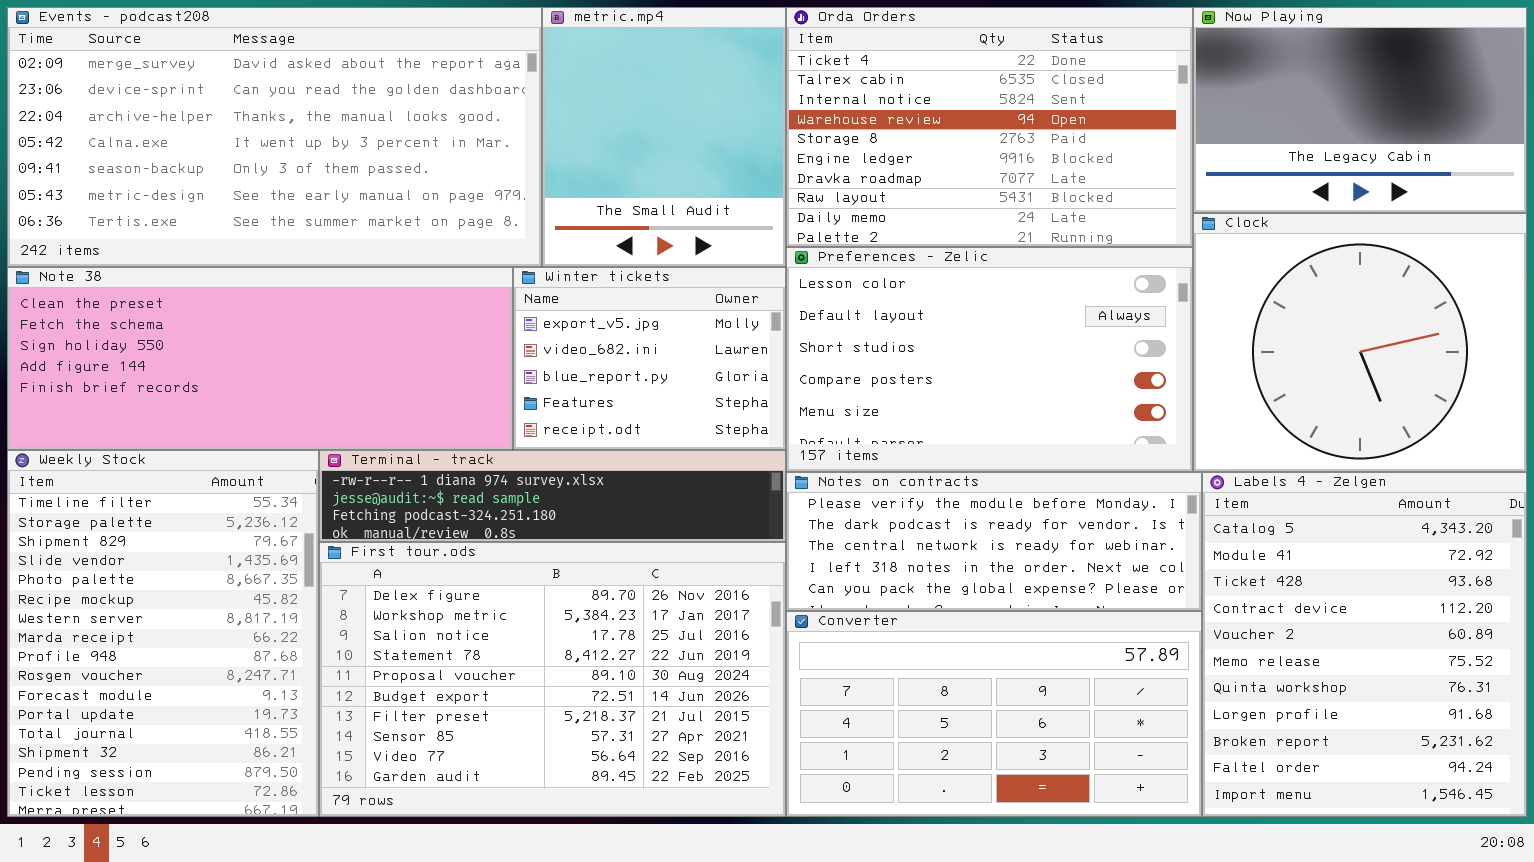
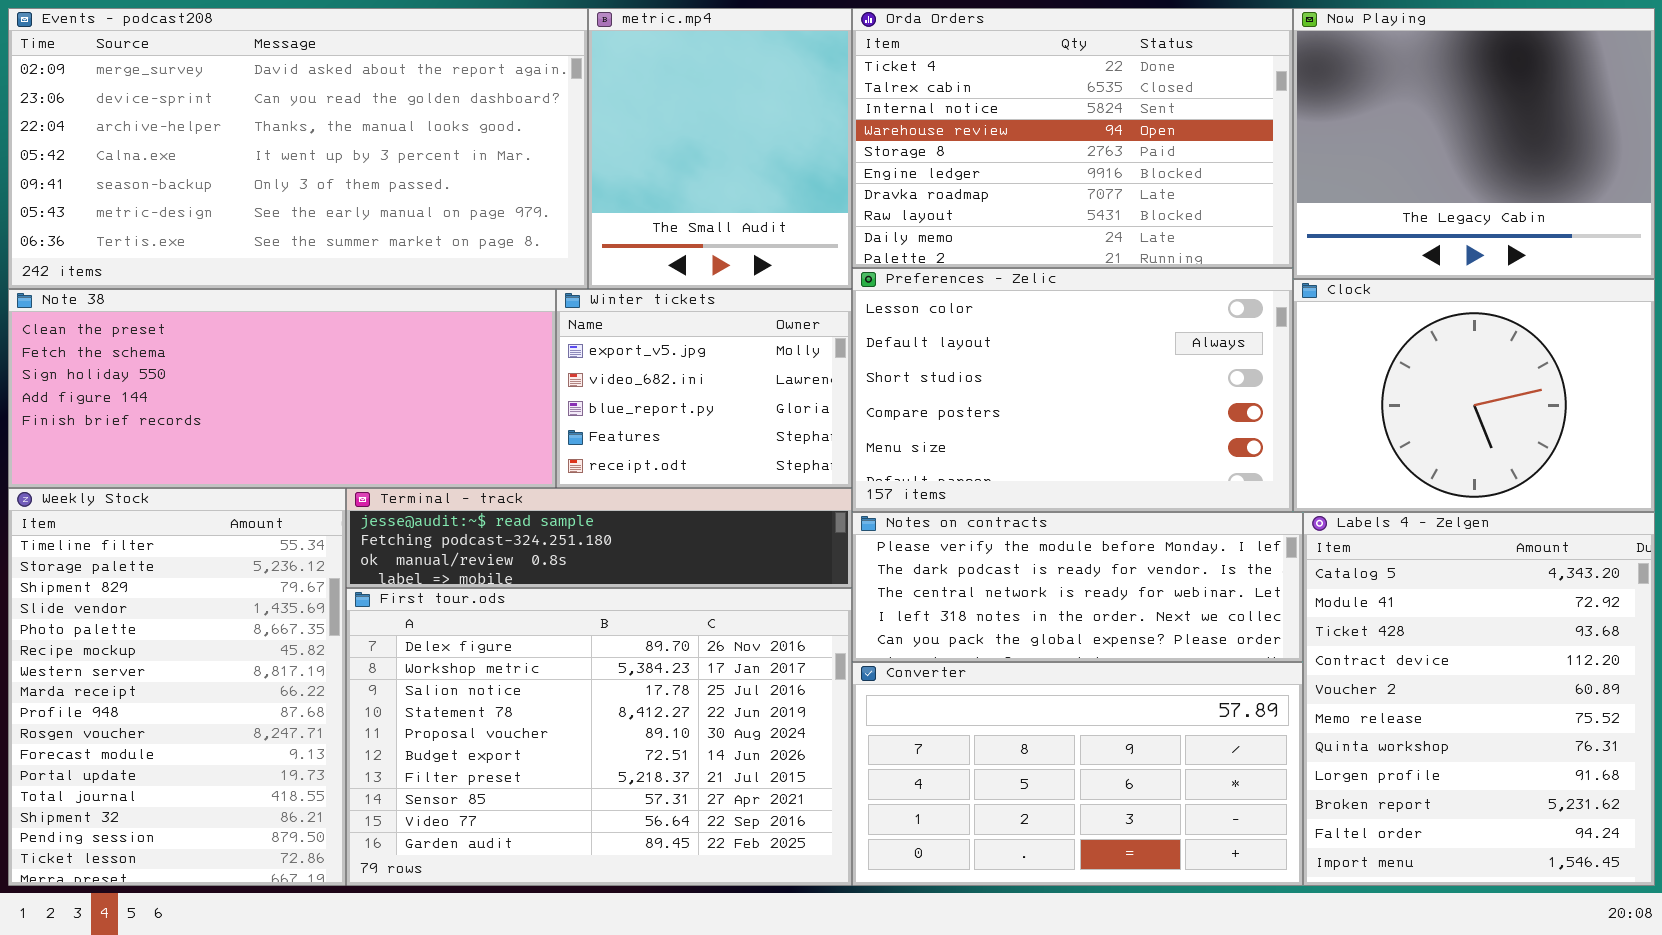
Now Playing: [1193,7,1527,213] -> [1293,8,1655,279], resized
Clock: [1193,213,1527,472] -> [1293,279,1655,512], resized
Terminal - track: [319,450,786,542] -> [346,488,852,588], scrolled down 1 row

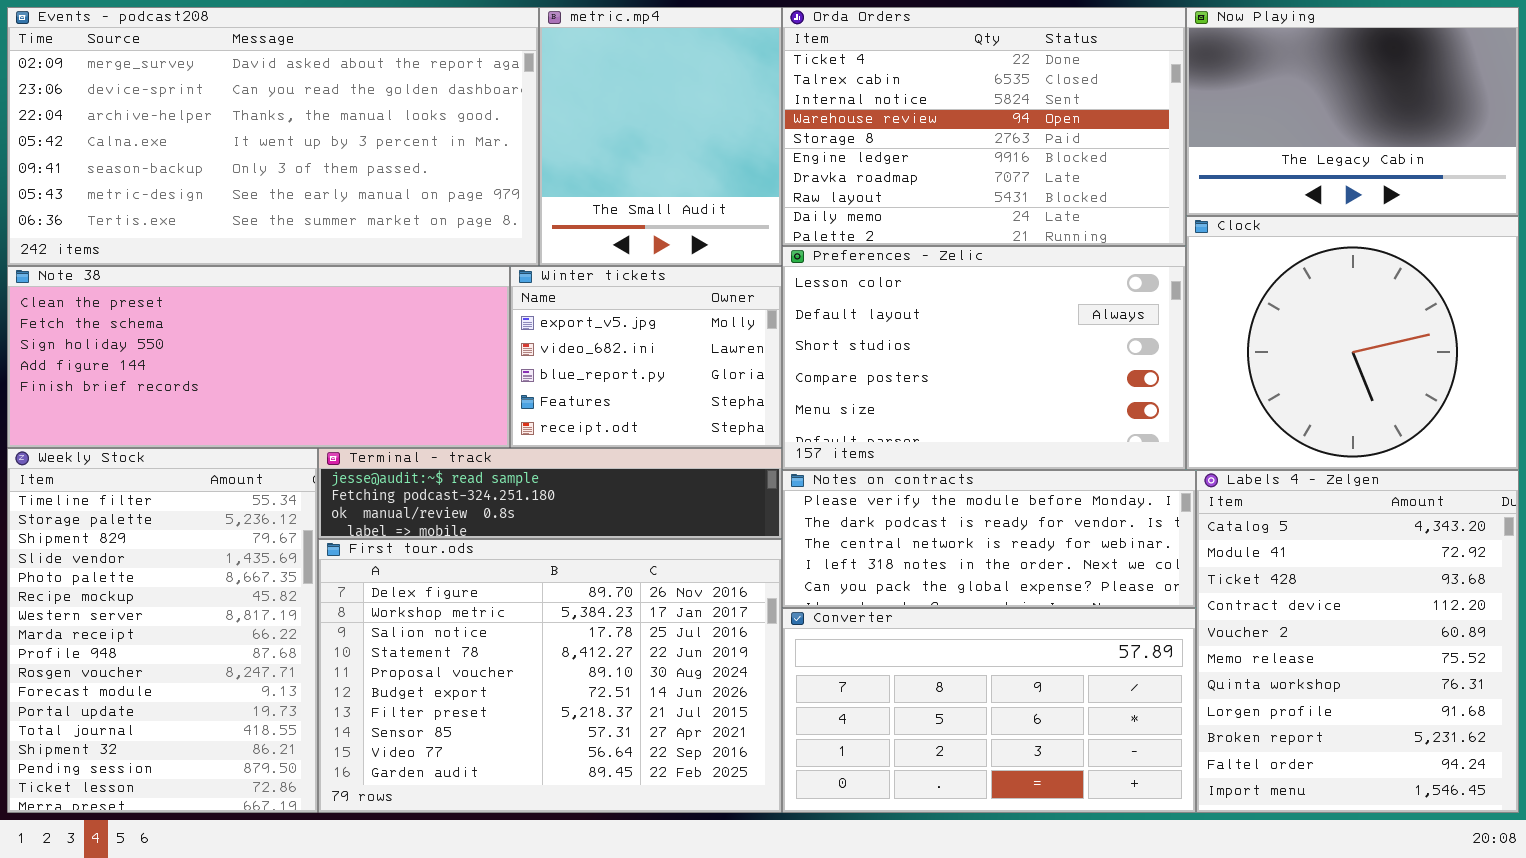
Now Playing: [1293,8,1655,279] -> [1186,7,1519,216], resized
Clock: [1293,279,1655,512] -> [1186,216,1519,470], resized

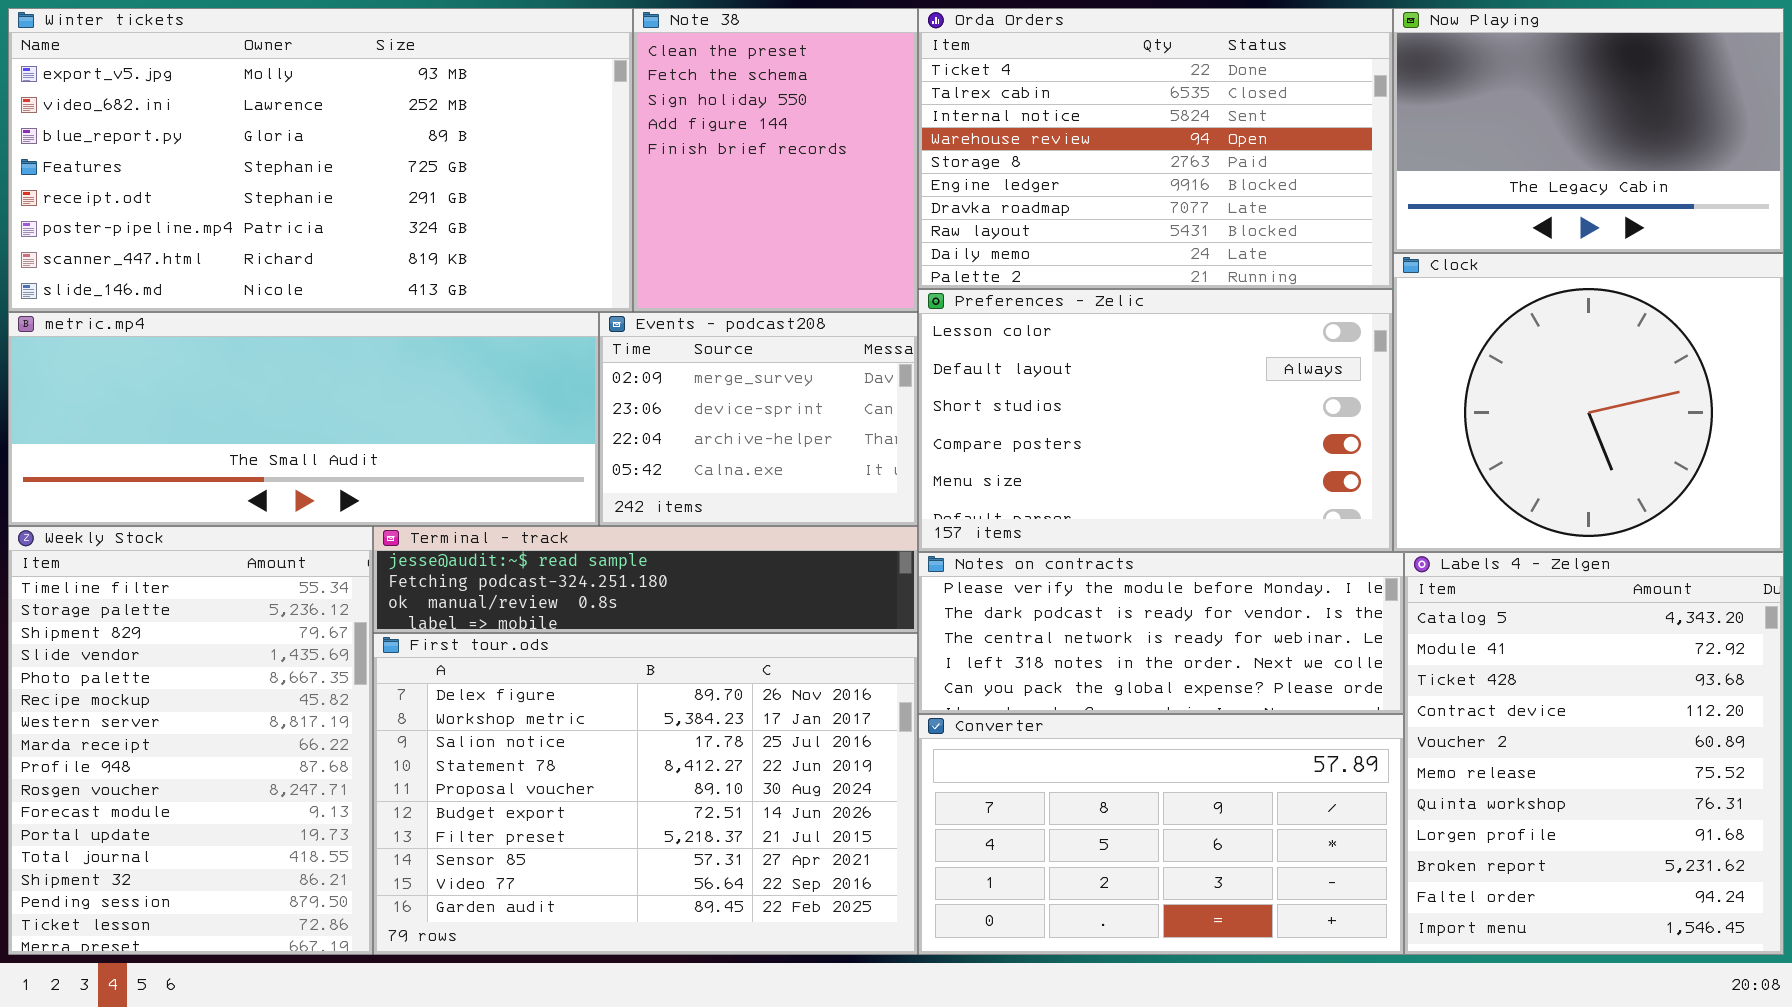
Events - podcast208: [7,7,539,266] -> [599,312,918,526], moved, resized
metric.mp4: [539,7,782,266] -> [8,312,599,526], moved, resized
Note 38: [7,266,510,448] -> [633,8,918,312], moved, resized
Winter tickets: [510,266,782,448] -> [8,8,633,312], moved, resized

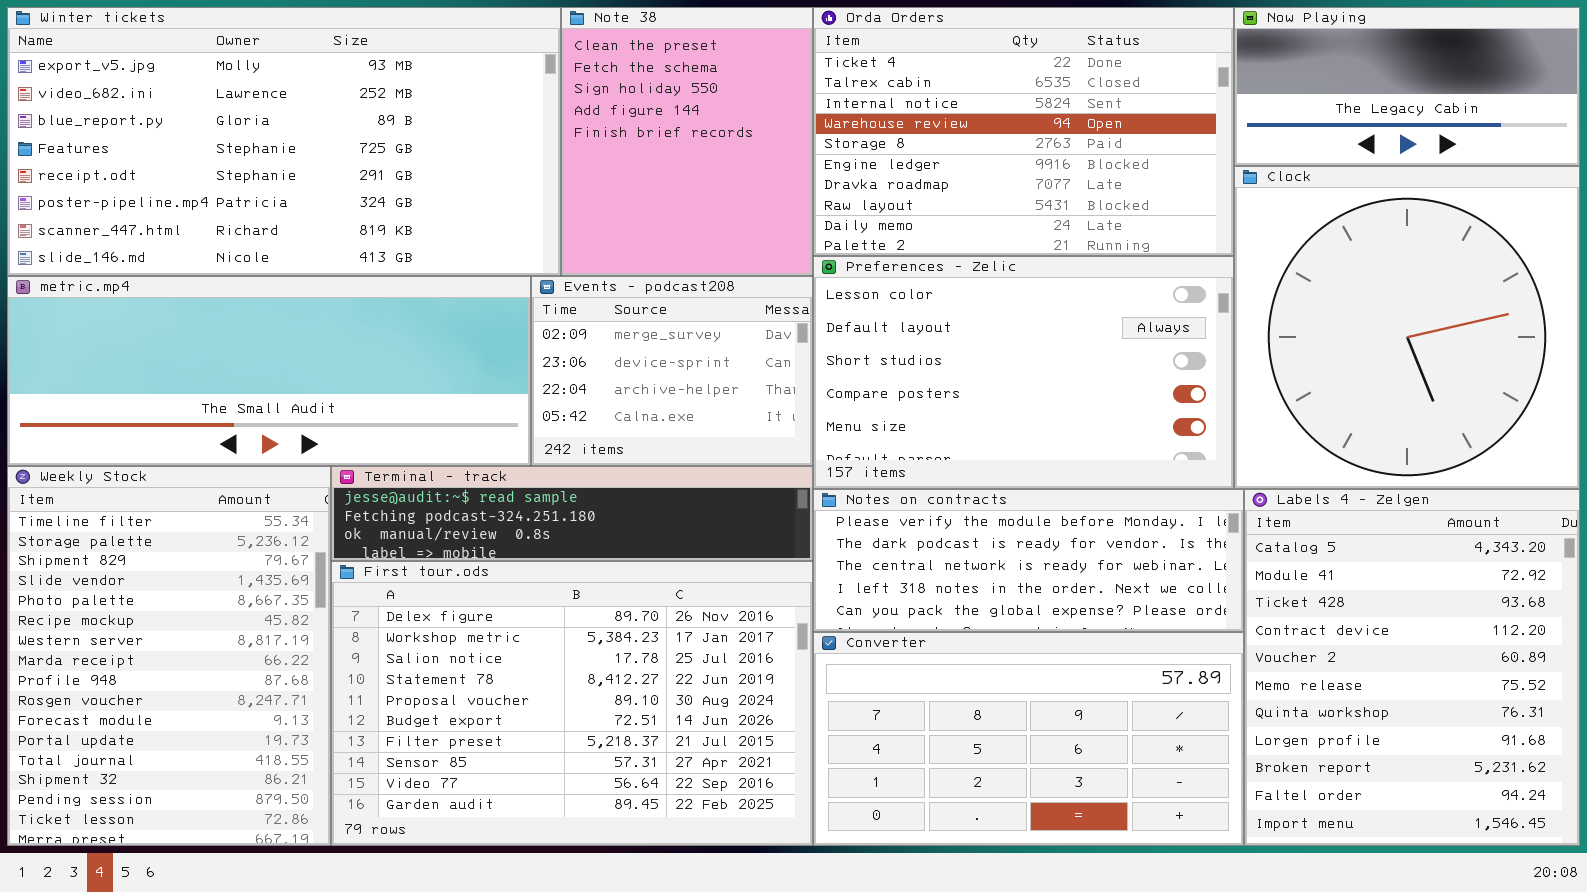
Now Playing: [1393,8,1784,253] -> [1234,7,1580,166], resized
Clock: [1393,253,1784,552] -> [1234,166,1580,489], resized

